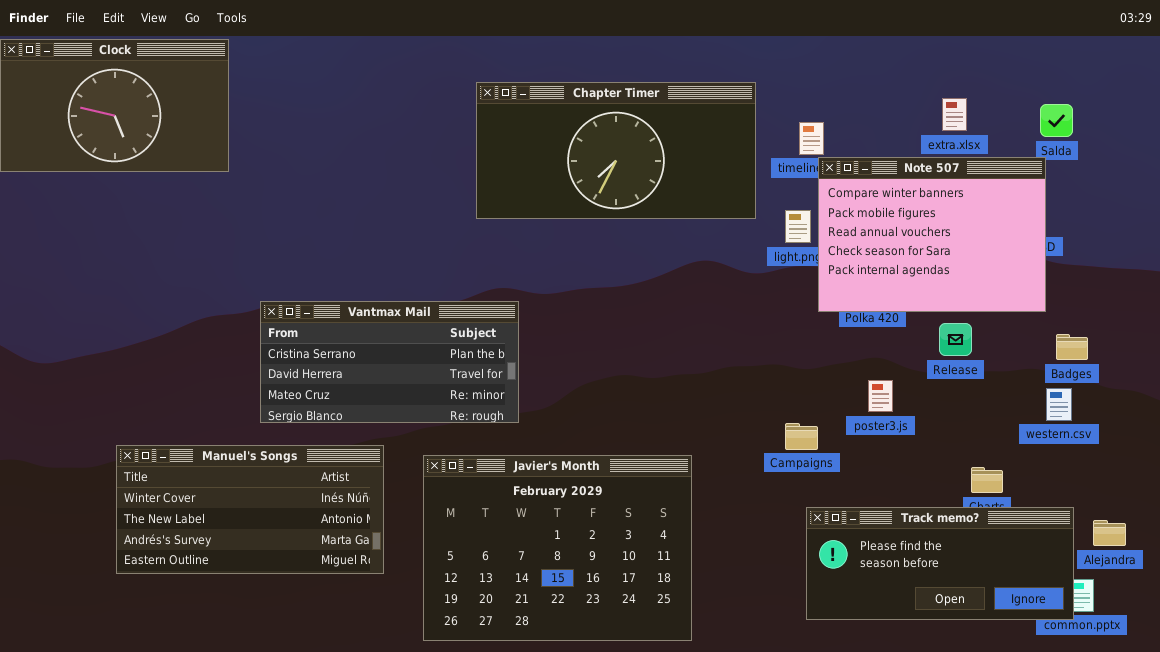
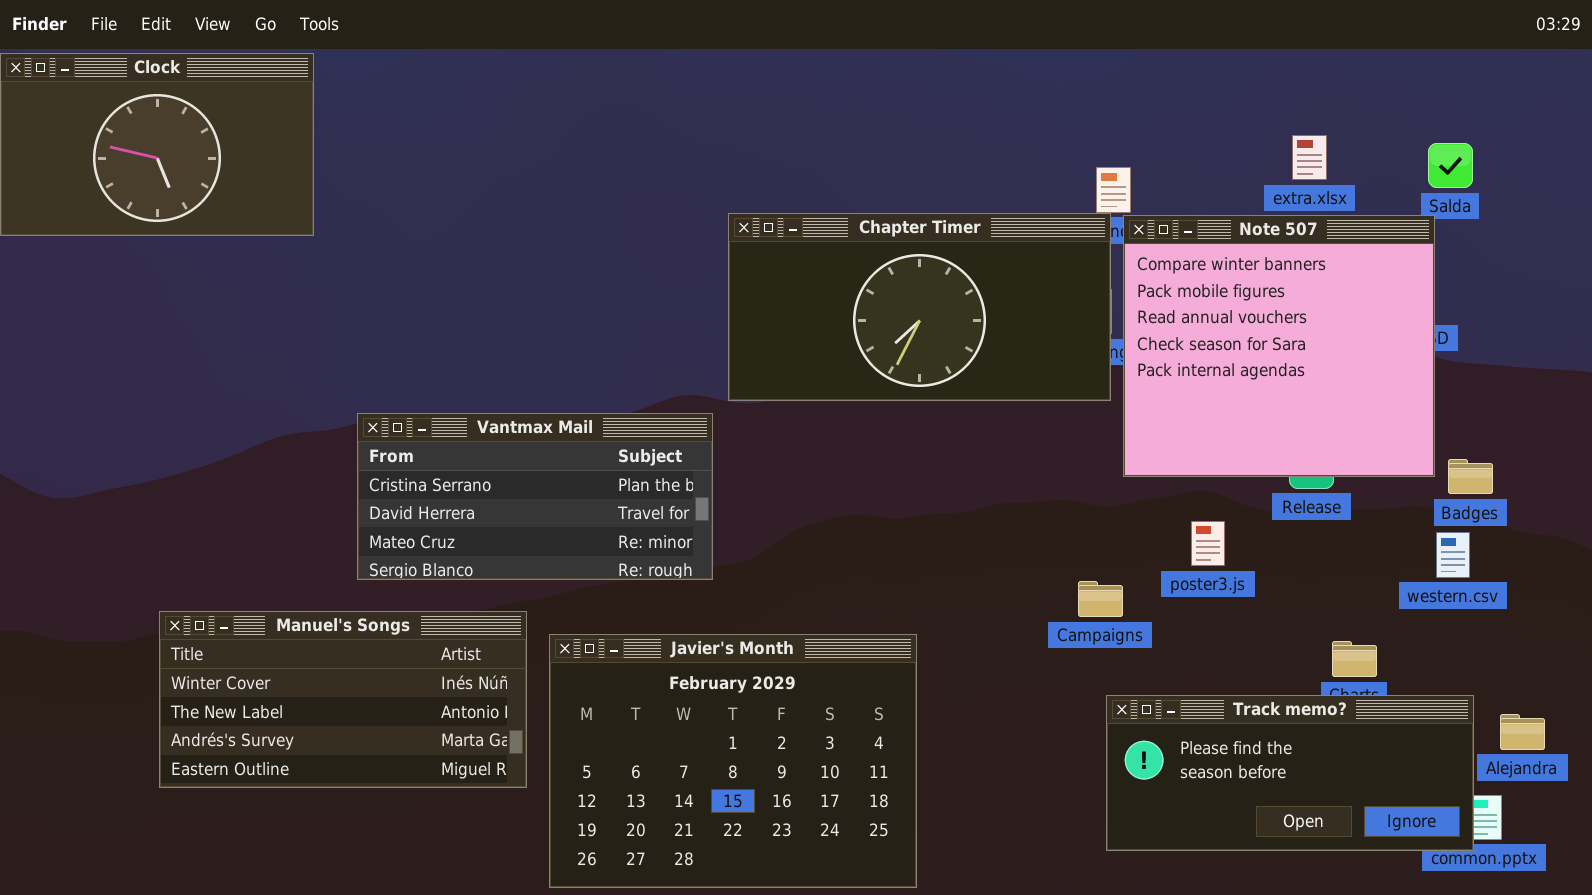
Chapter Timer: [476,82,756,219] -> [728,213,1111,401], moved
Note 507: [818,157,1046,312] -> [1123,215,1435,477], resized
Javier's Month: [423,455,692,641] -> [549,634,917,888], moved

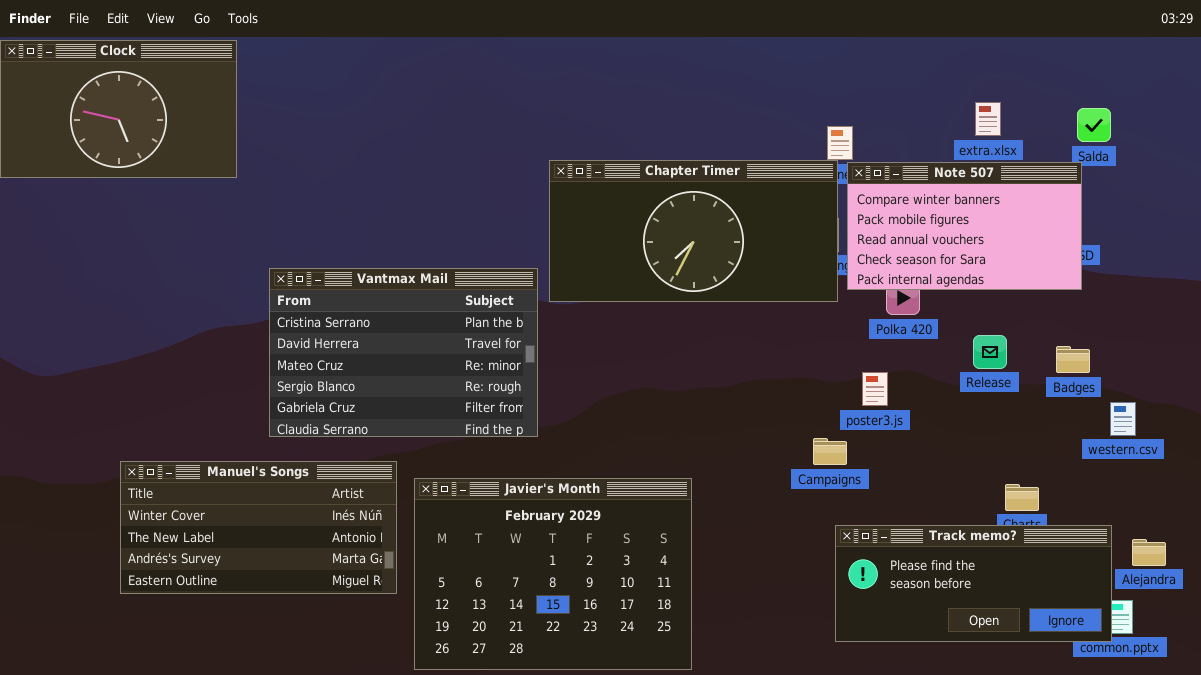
Note 507: [1123,215,1435,477] -> [847,162,1082,290], resized
Vantmax Mail: [357,413,713,580] -> [269,268,538,437], resized
Badges: [1448,459,1493,494] -> [1056,346,1090,373], moved
poster3.js: [1191,521,1225,566] -> [862,372,888,406], moved
western.csv: [1436,532,1470,578] -> [1110,402,1136,436], moved

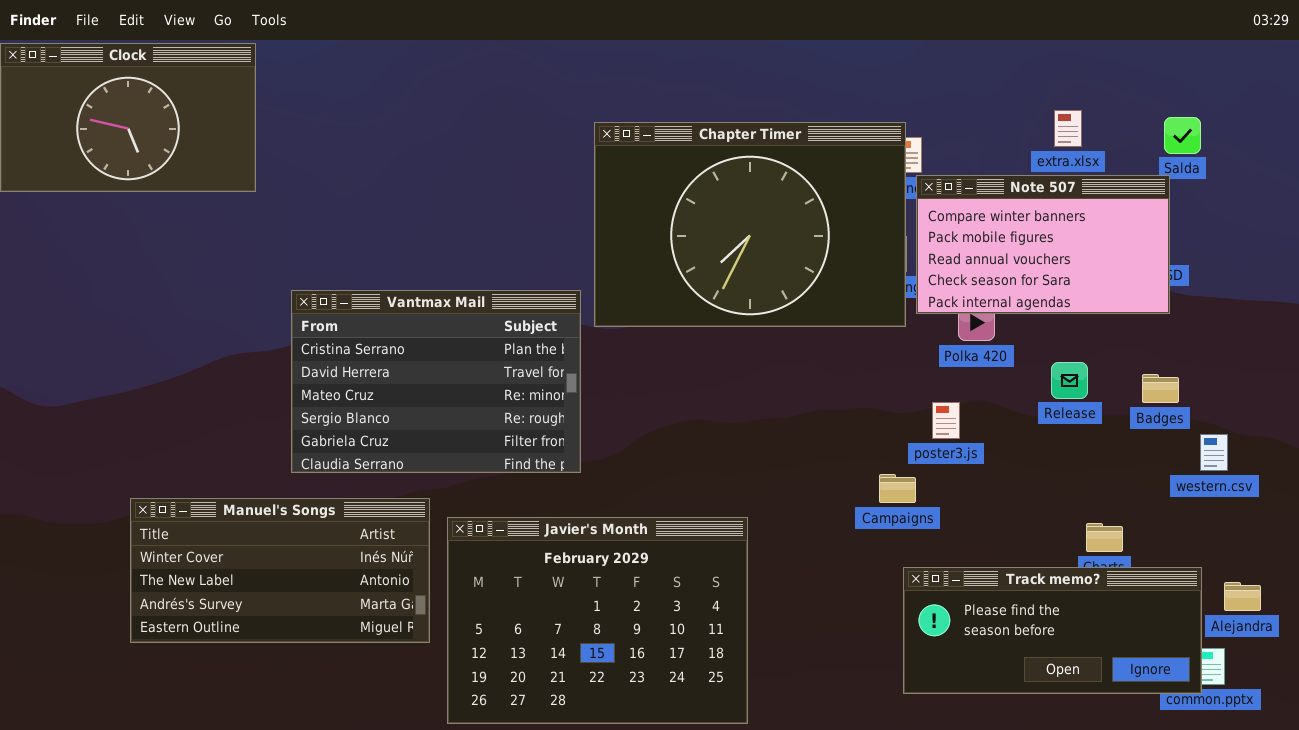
Chapter Timer: [549,160,838,302] -> [594,122,906,327], resized

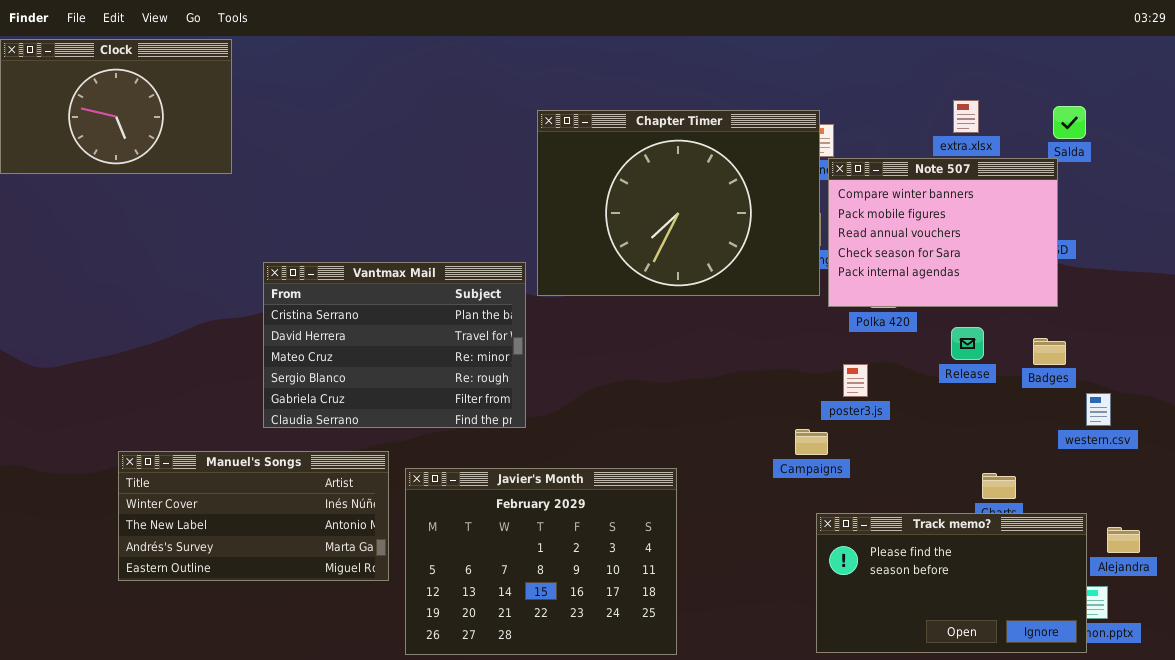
Note 507: [916,175,1170,314] -> [828,158,1058,307], resized
Track memo?: [903,567,1202,694] -> [816,513,1087,653], resized

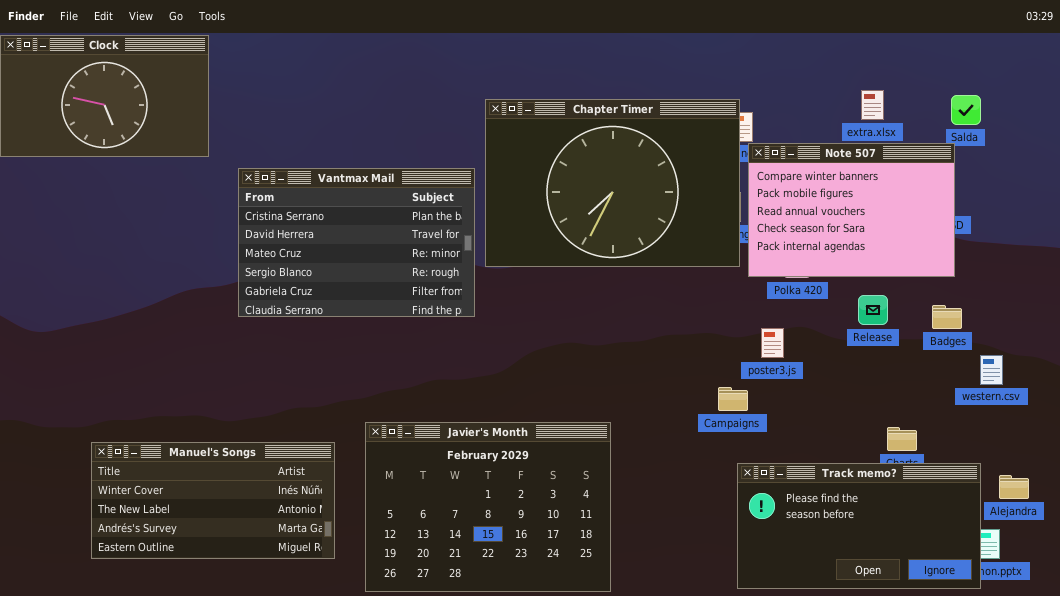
Vantmax Mail: [263,262,526,428] -> [238,168,475,317], moved
Manuel's Songs: [118,451,389,581] -> [91,442,335,559], moved

